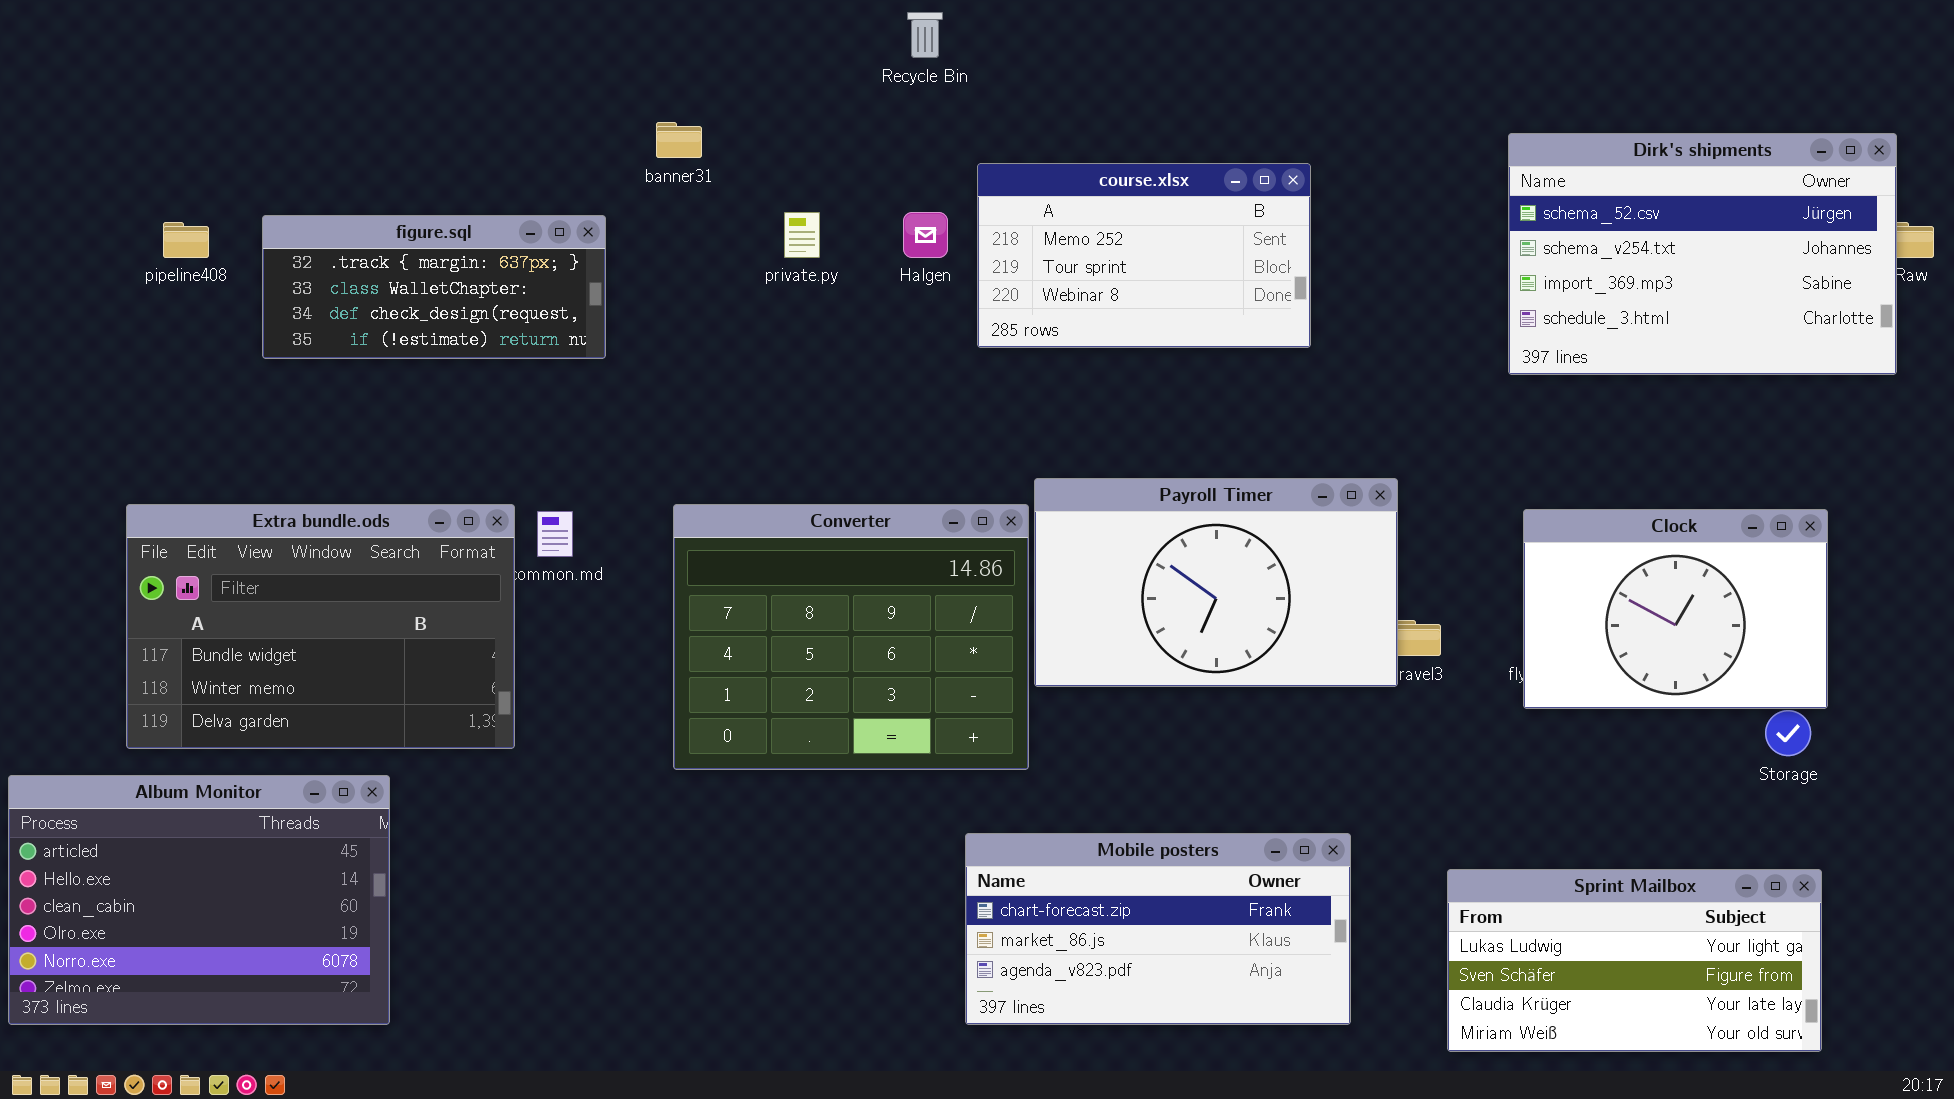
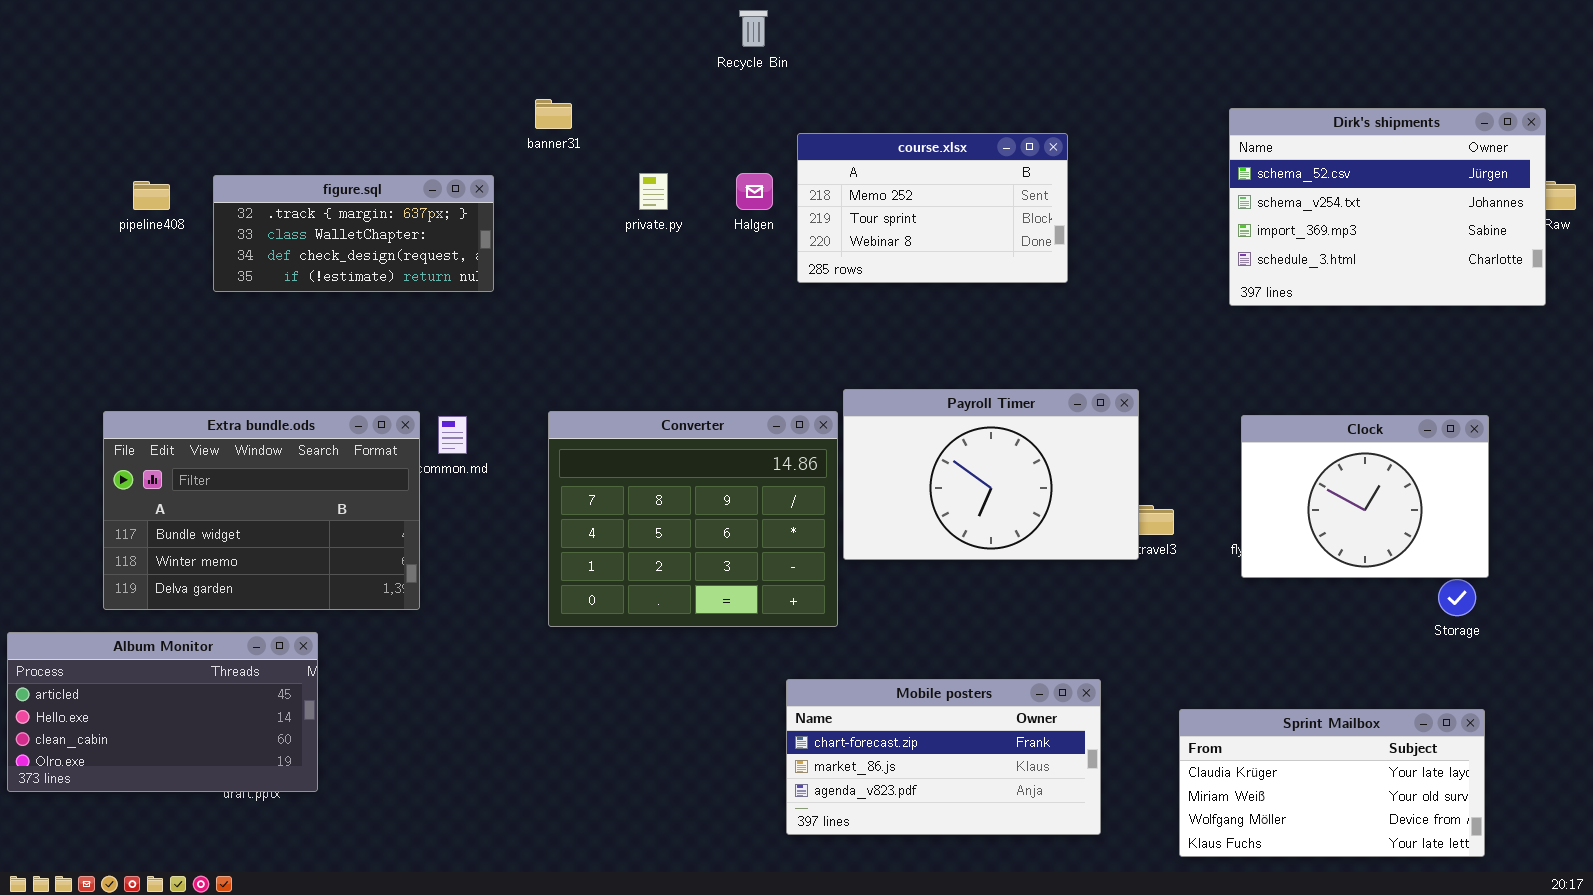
Album Monitor: [8,775,390,1025] -> [7,632,318,792], resized
Sprint Mailbox: [1447,869,1822,1052] -> [1179,709,1485,857], scrolled down 2 rows

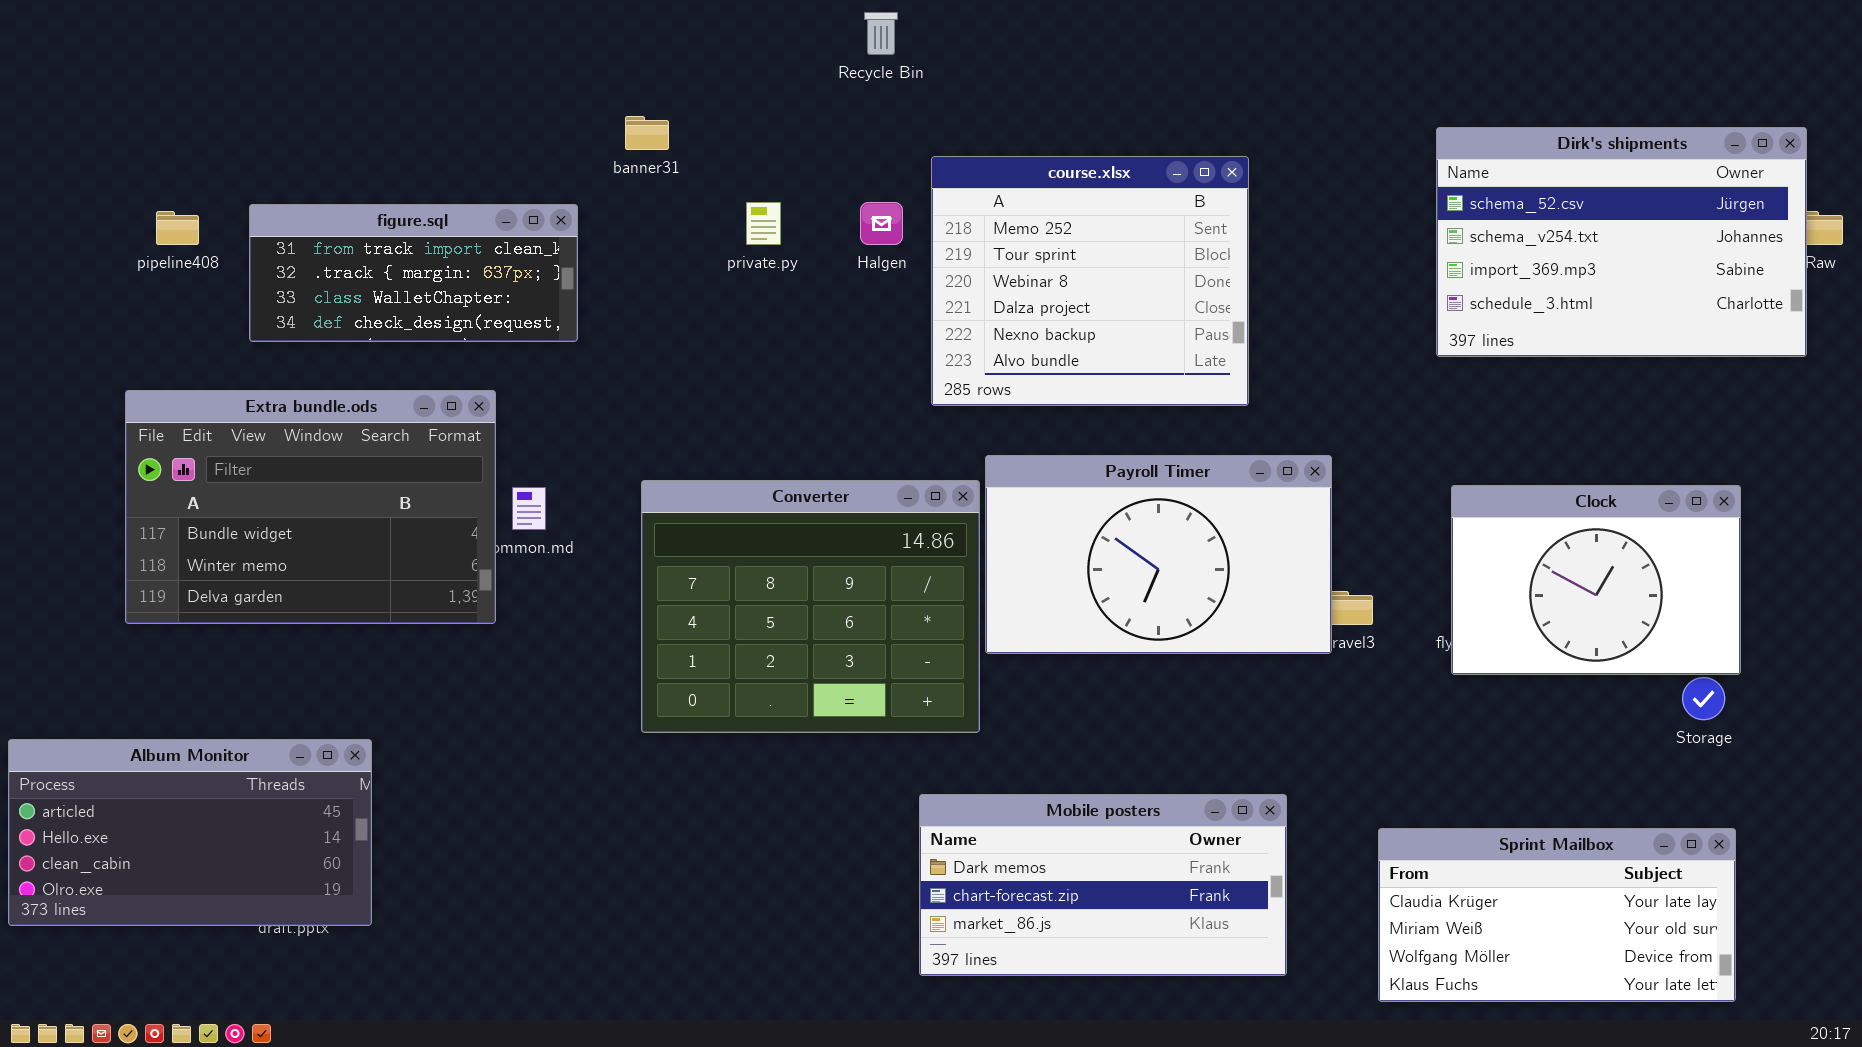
course.xlsx: [797,133,1068,283] -> [931,156,1249,406], resized
figure.sql: [213,175,494,292] -> [249,204,578,342], scrolled up 1 row
Extra bundle.ods: [103,411,420,610] -> [125,390,496,624], moved
Mobile posters: [786,679,1101,835] -> [919,794,1287,976], scrolled up 1 row

